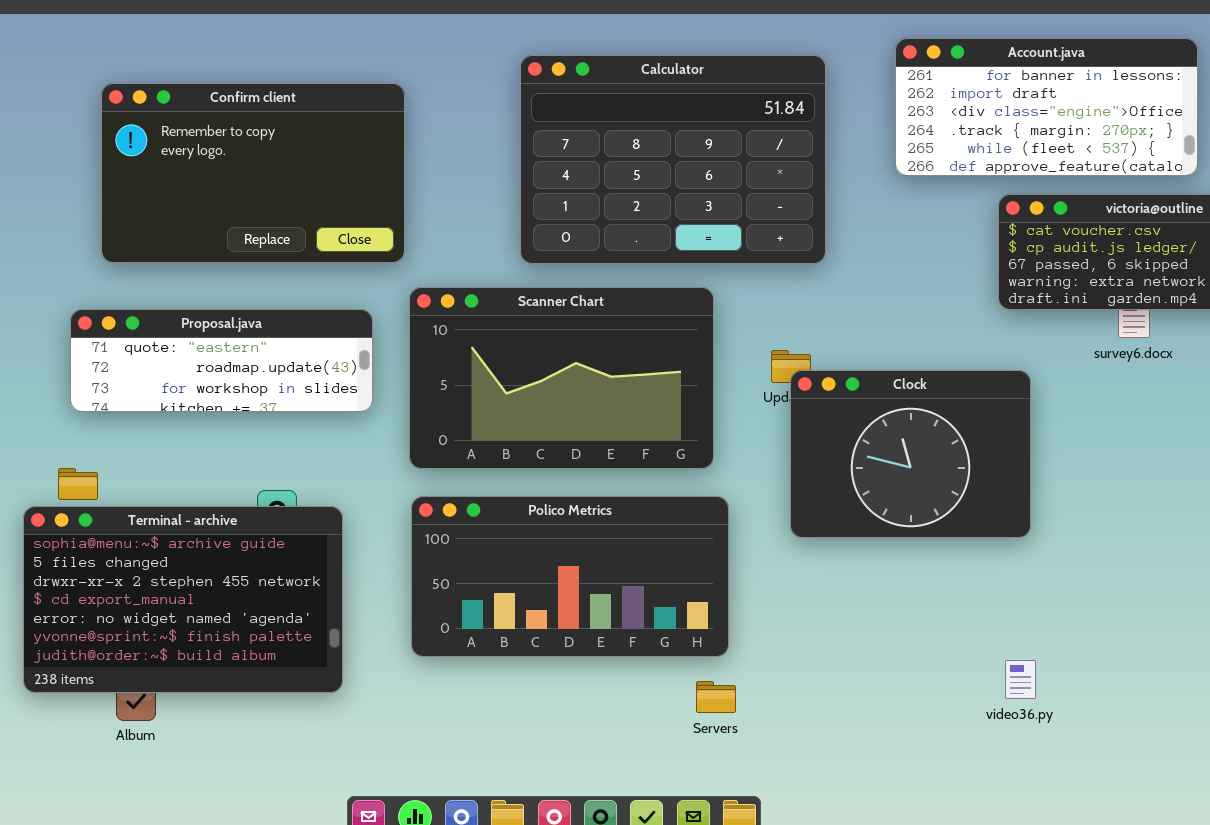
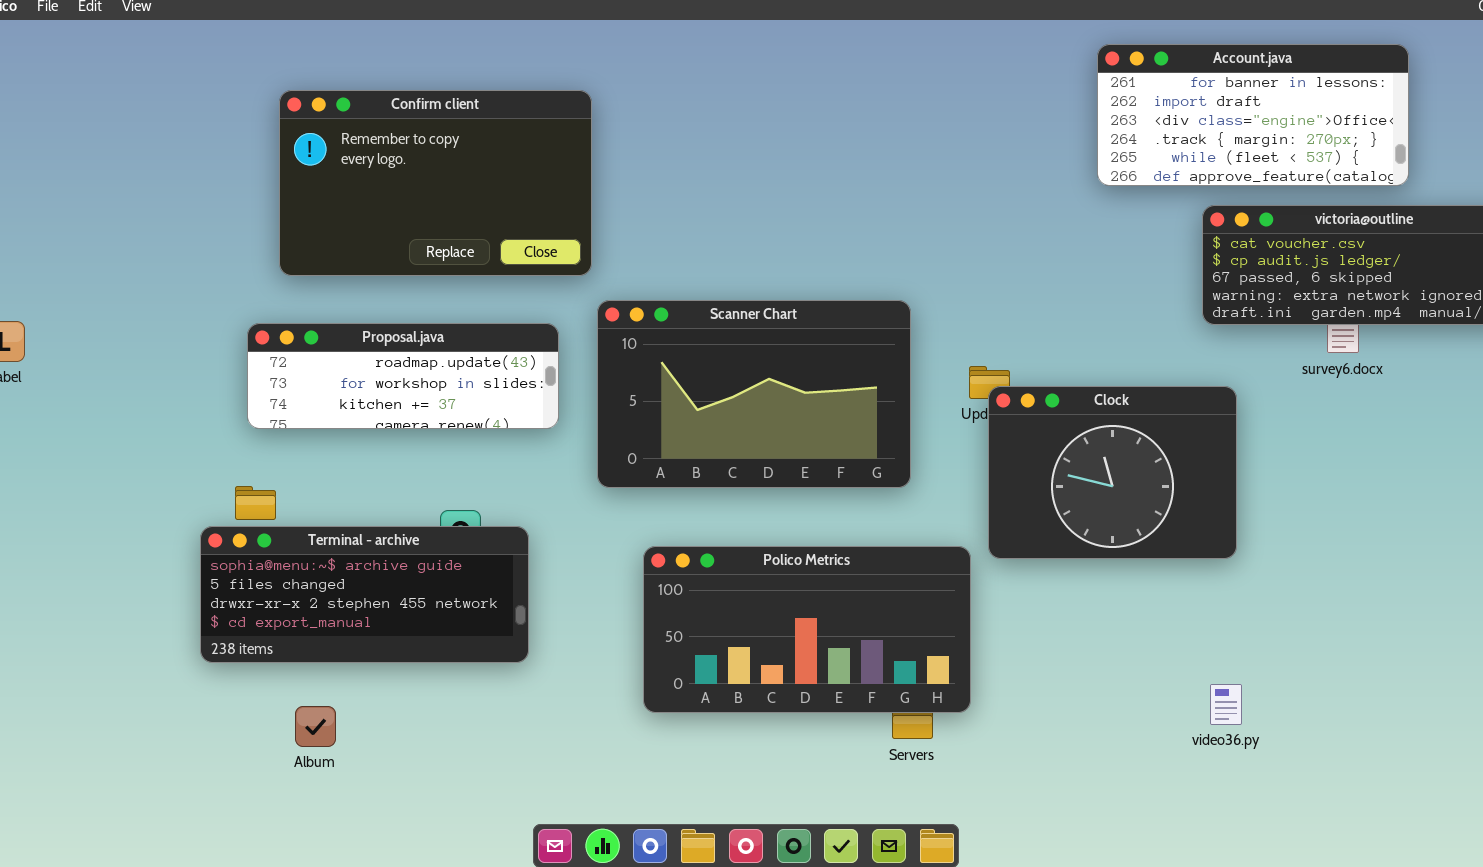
Calculator: [520,55,826,264] -> none, closed
Proposal.java: [70,309,373,412] -> [247,323,559,429], scrolled down 1 row
Polico Metrics: [411,496,729,657] -> [643,546,971,713], moved
Terminal - archive: [23,506,343,693] -> [200,526,529,663], resized

